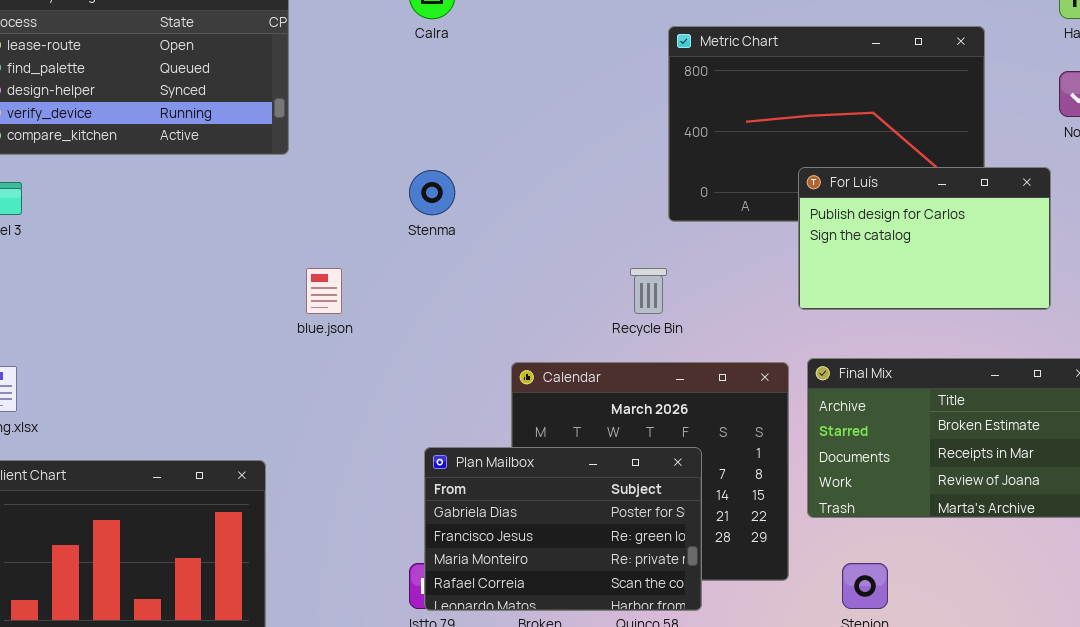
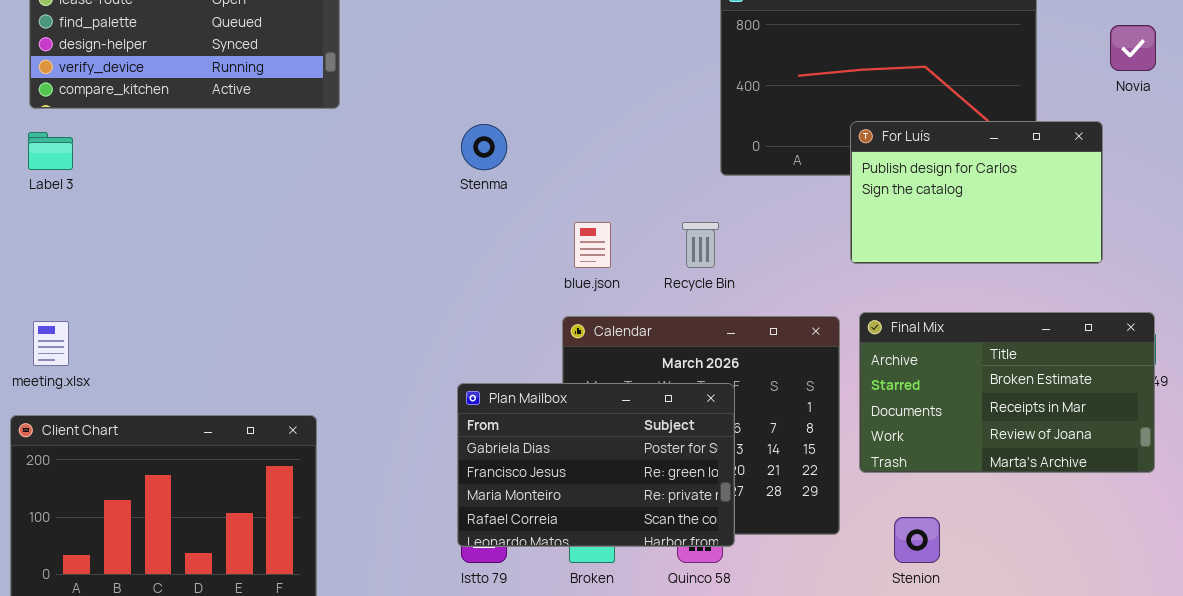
blue.json: [306,268,342,314] -> [574,222,611,268], moved
Plan Mailbox: [424,447,702,611] -> [457,383,735,547], moved

